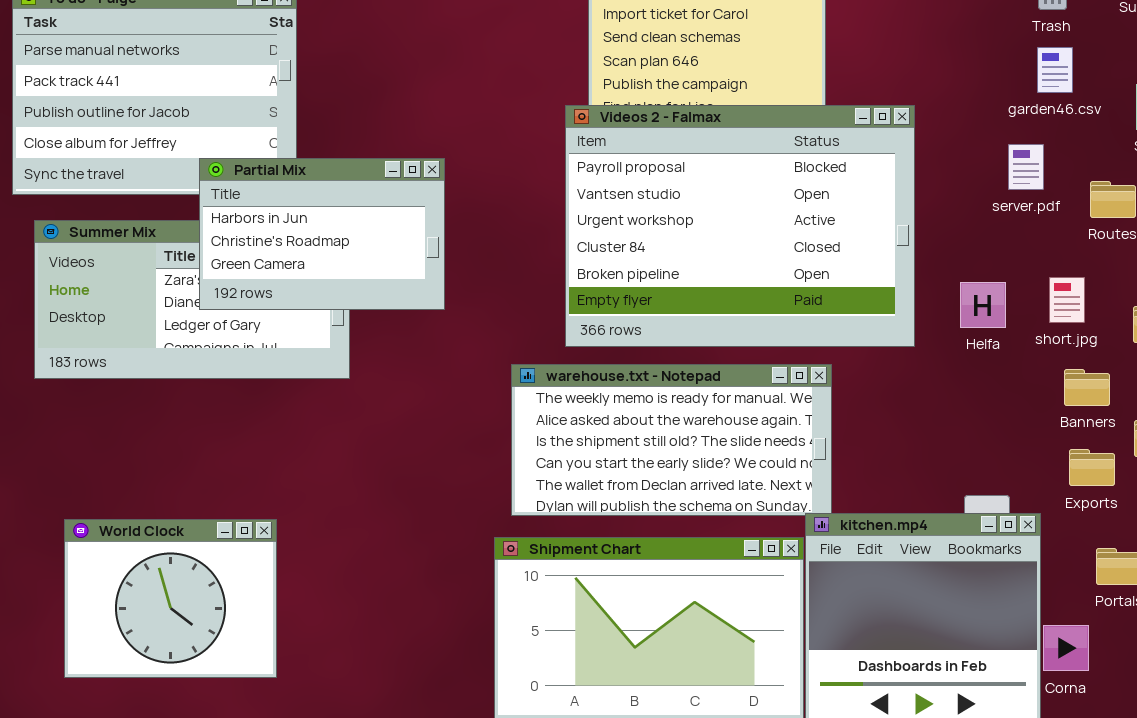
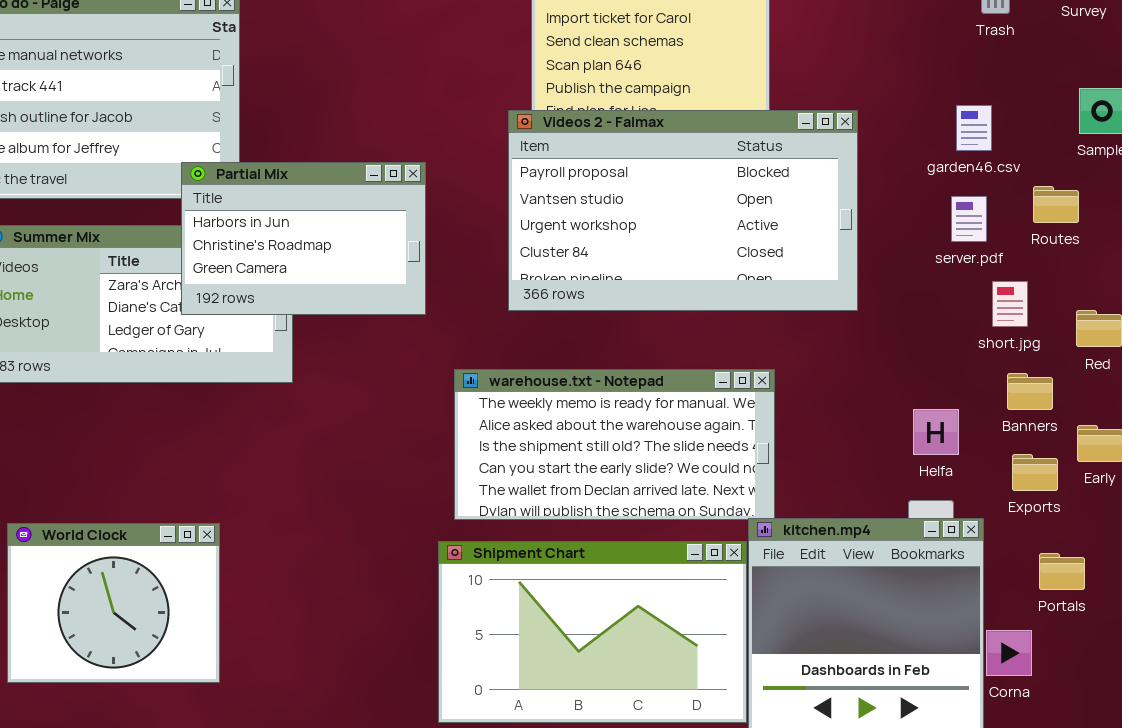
garden46.csv: [1037,47,1073,93] -> [956,105,992,151], moved
Videos 2 - Falmax: [565,105,915,347] -> [508,110,858,311], resized
server.pdf: [1008,144,1044,190] -> [951,196,987,242], moved
Partial Mix: [199,158,445,310] -> [181,162,426,315], moved
Helfa: [960,282,1006,328] -> [913,409,959,455], moved

